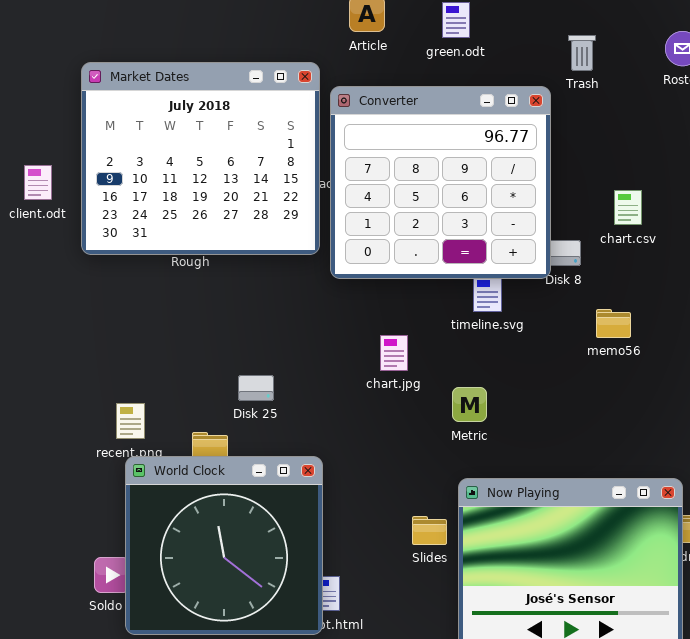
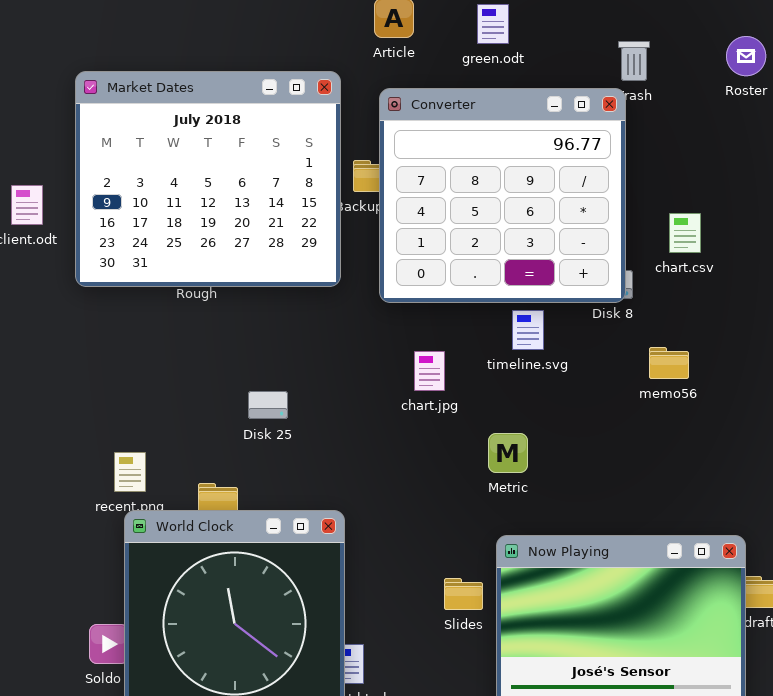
Converter: [330,86,551,279] -> [379,88,626,303], moved
chart.jpg: [380,335,408,371] -> [414,351,445,391], moved
Disk 25: [238,375,274,401] -> [248,391,288,419], moved

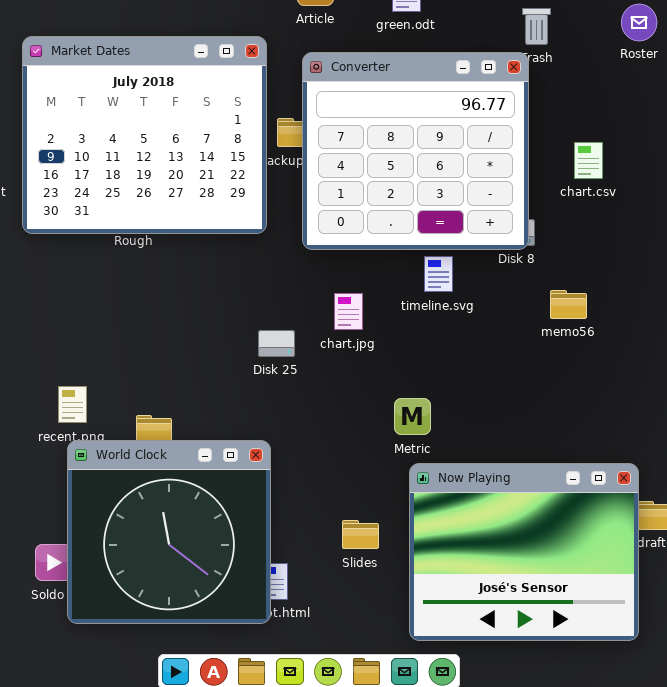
chart.csv: [669,213,701,253] -> [574,142,603,179], moved
Disk 25: [248,391,288,419] -> [258,330,295,357], moved
Metric: [488,433,528,473] -> [394,398,431,435], moved
Slides: [444,578,483,610] -> [342,520,379,549], moved

